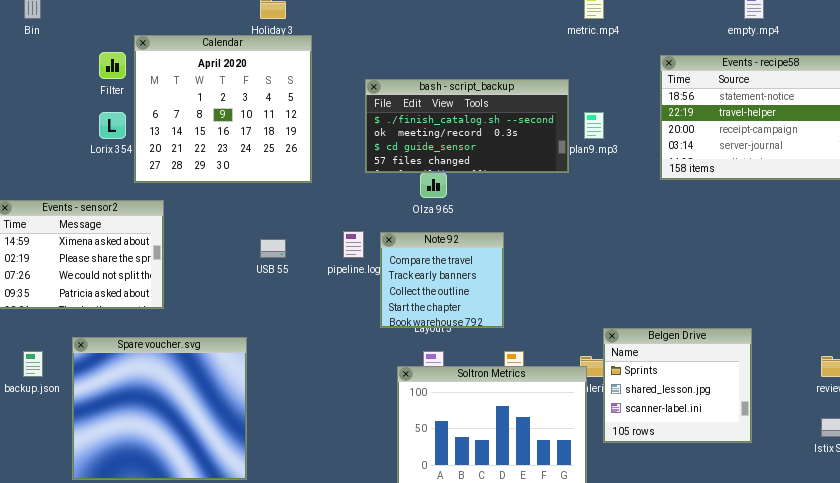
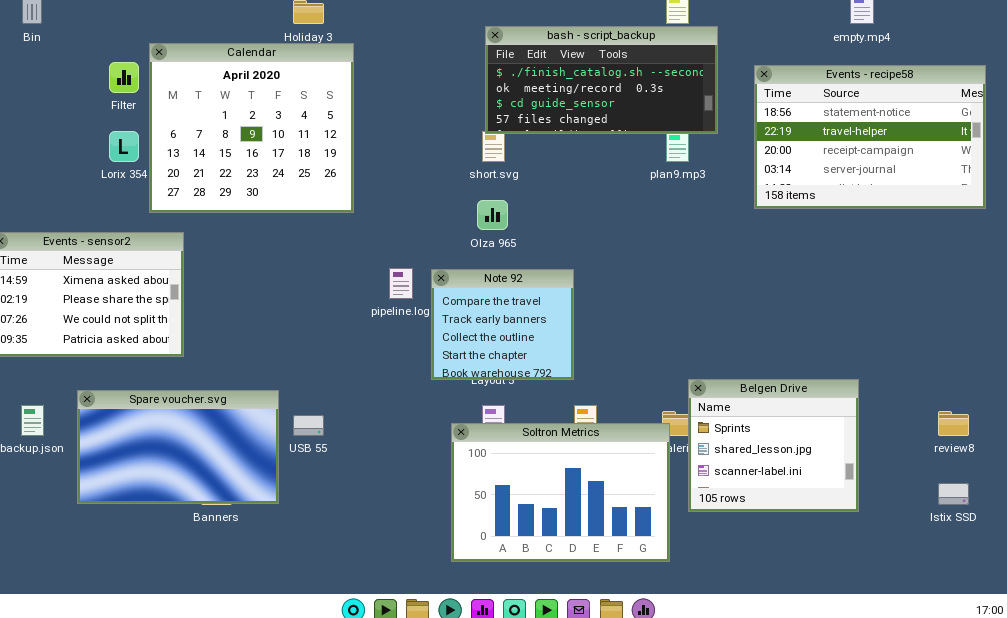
bash - script_backup: [365,79,569,173] -> [485,26,718,134], moved
USB 55: [260,239,286,258] -> [293,415,324,436], moved
Spare voucher.svg: [72,337,247,480] -> [77,390,279,504], resized

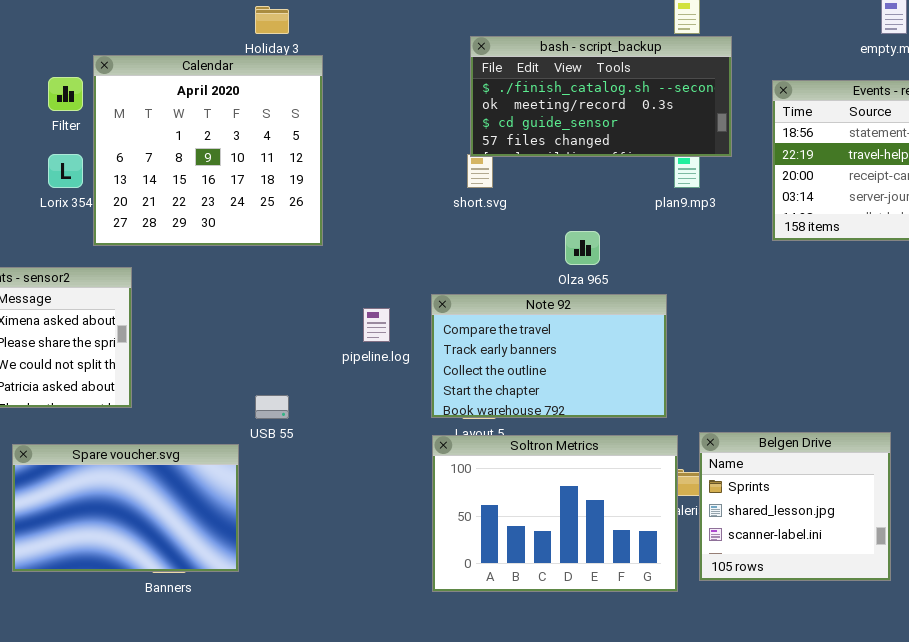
Olza 965: [477,200,508,230] -> [565,231,600,265], moved
Note 92: [431,269,574,380] -> [431,294,667,418], moved, resized
USB 55: [293,415,324,436] -> [255,395,289,419], moved
Soltron Metrics: [451,423,670,562] -> [432,435,678,592], moved

